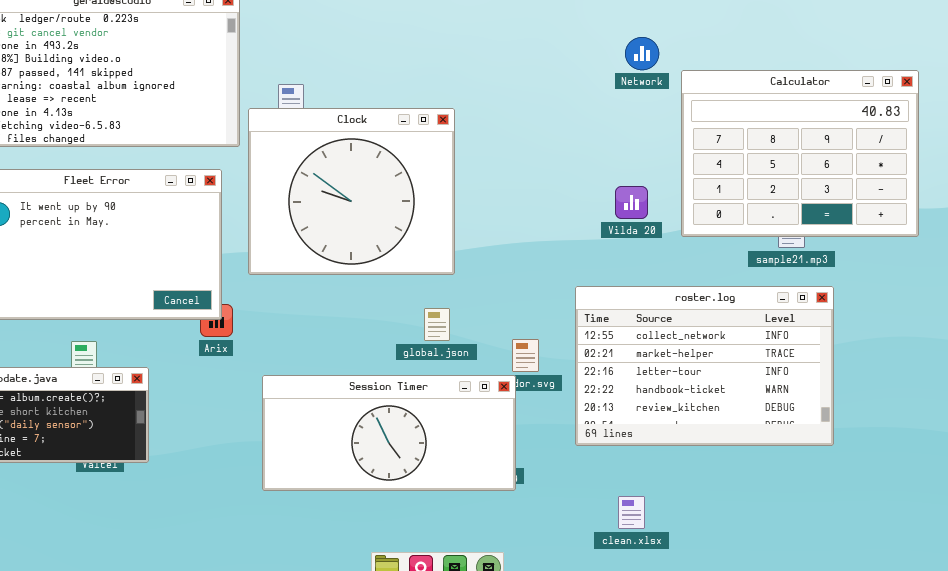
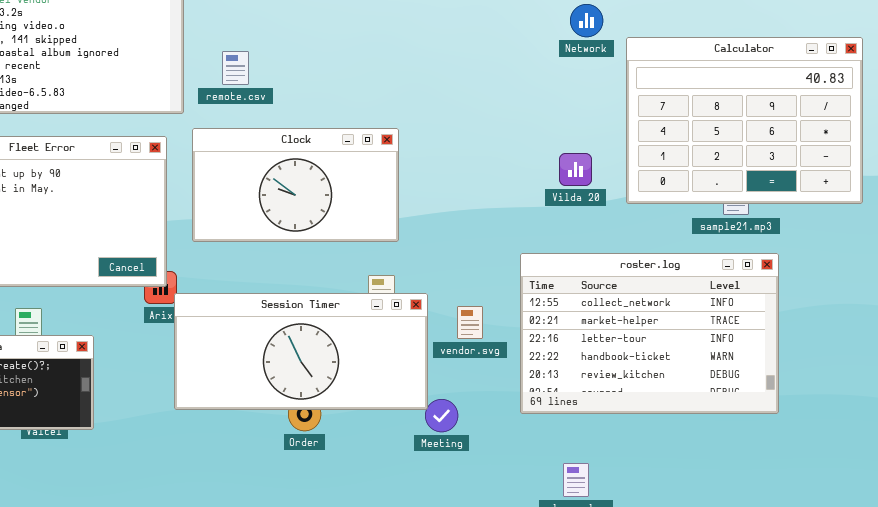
Clock: [248,108,455,275] -> [192,128,399,242], resized
Session Timer: [262,375,516,491] -> [174,293,428,410], moved

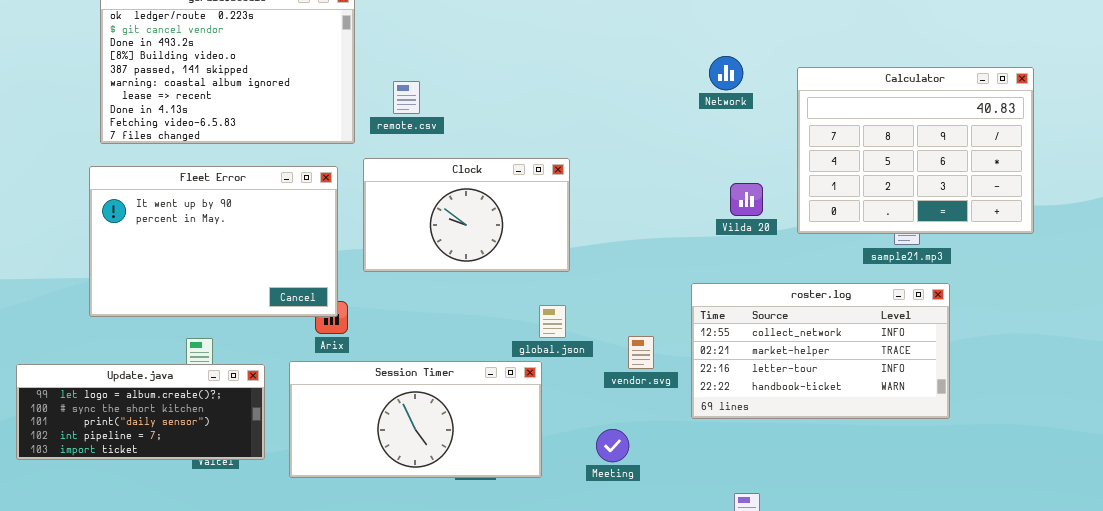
Network: [570,4,603,37] -> [709,56,743,90], moved
roster.log: [520,253,779,414] -> [691,283,950,419], resized
Session Timer: [174,293,428,410] -> [289,361,542,478], moved

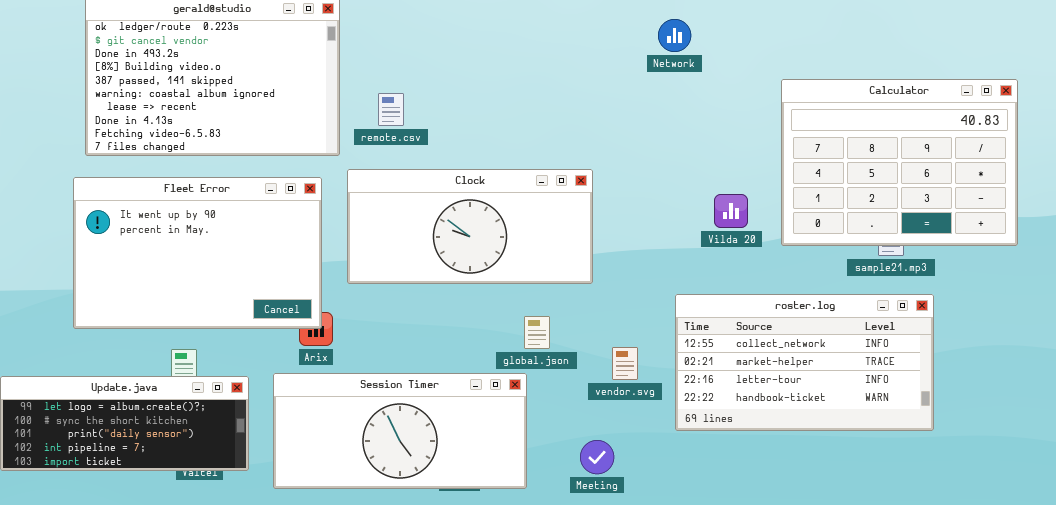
Network: [709,56,743,90] -> [658,19,691,52], moved
Clock: [363,158,570,272] -> [347,169,593,284], resized

